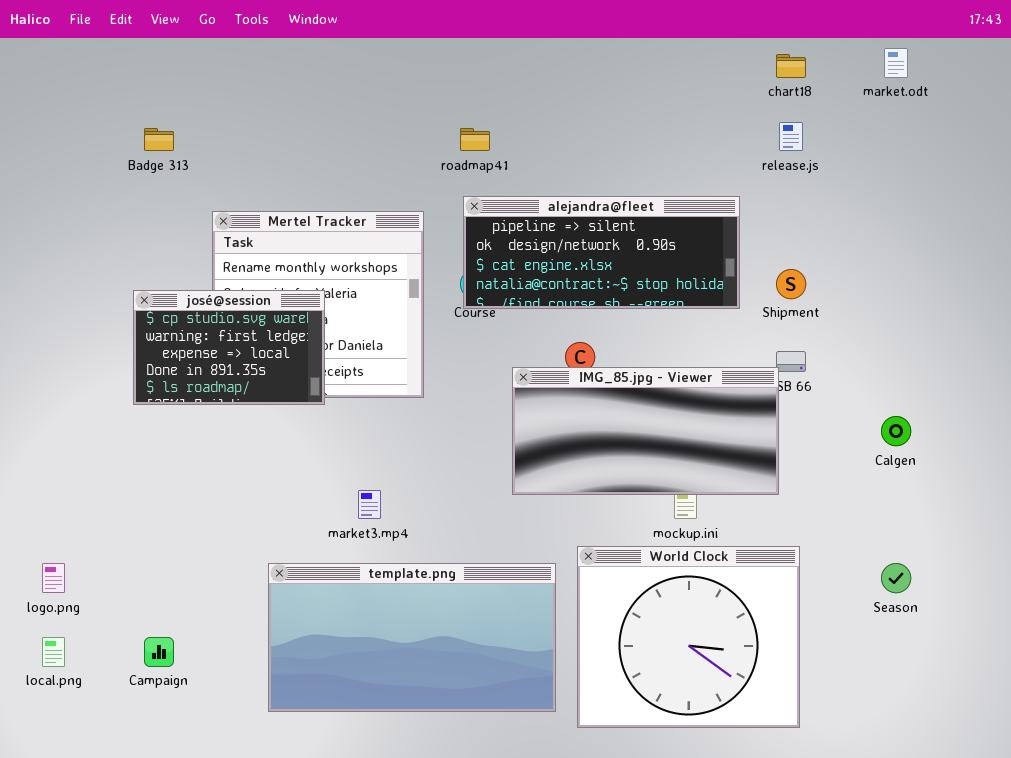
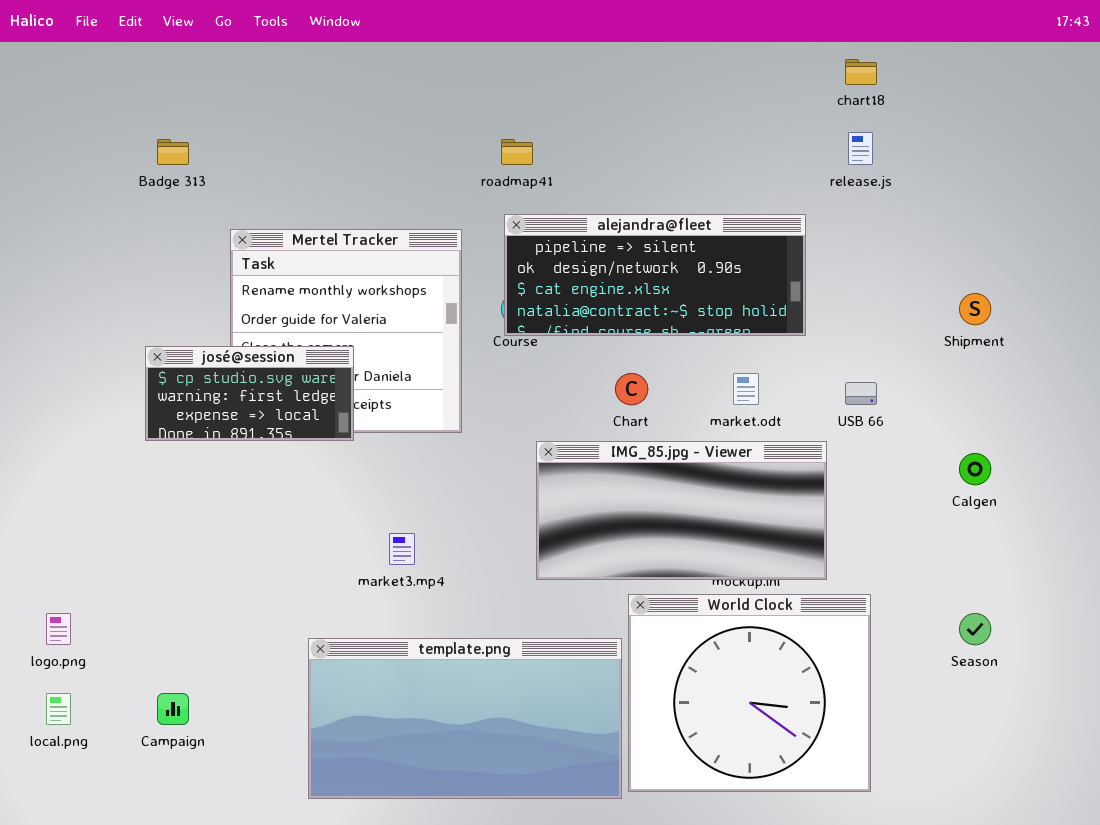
market.odt: [884,48,908,78] -> [733,373,759,405], moved
Shipment: [776,269,806,299] -> [959,293,991,325], moved
josé@session: [133,290,325,405] -> [145,346,354,441], resized
IMG_85.jpg - Viewer: [512,367,779,495] -> [536,441,827,580], moved
template.png: [268,563,556,712] -> [308,638,622,799], moved

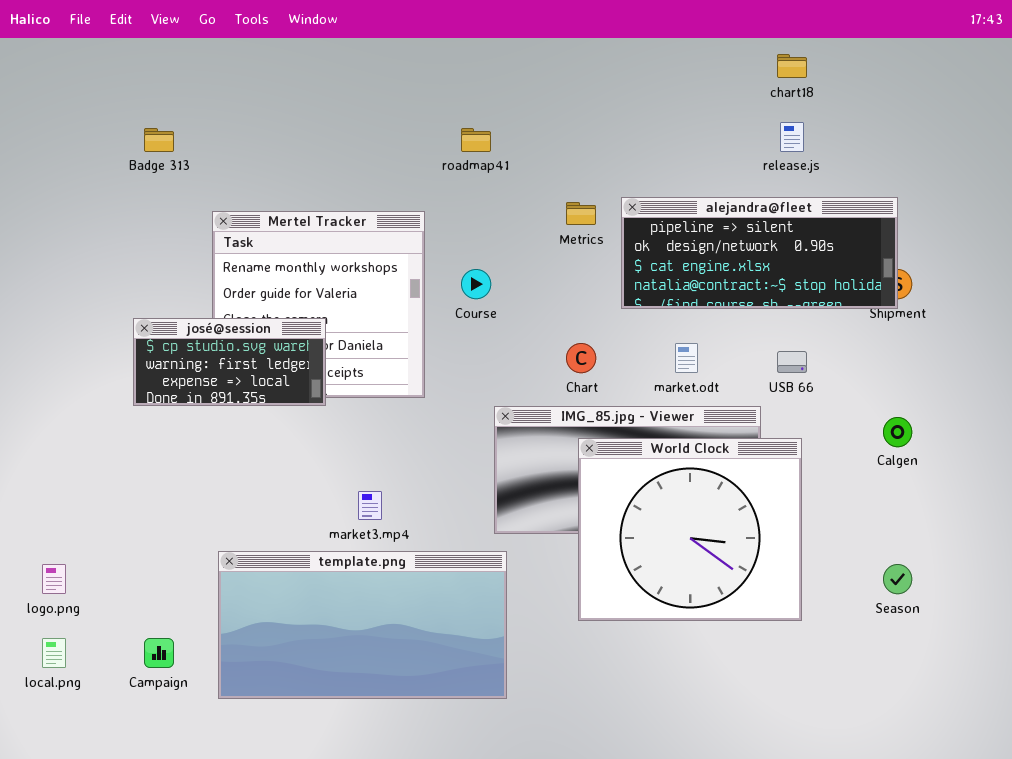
alejandra@fleet: [504,214,806,336] -> [621,197,898,309], moved
World Clock: [628,594,871,792] -> [578,438,802,621], moved
template.png: [308,638,622,799] -> [218,551,507,699], moved

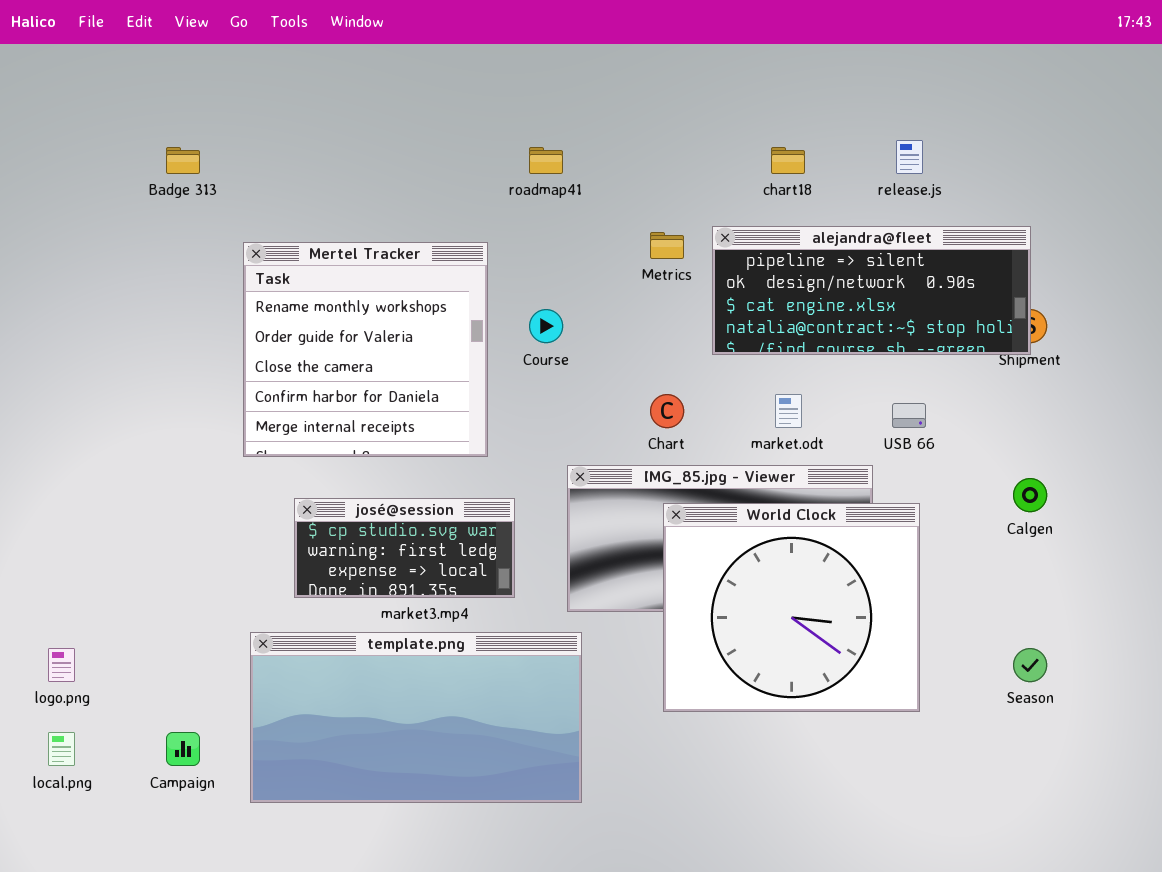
chart18: [777,54,807,78] -> [771,147,805,174], moved
josé@session: [133,318,326,406] -> [294,498,515,598], moved

